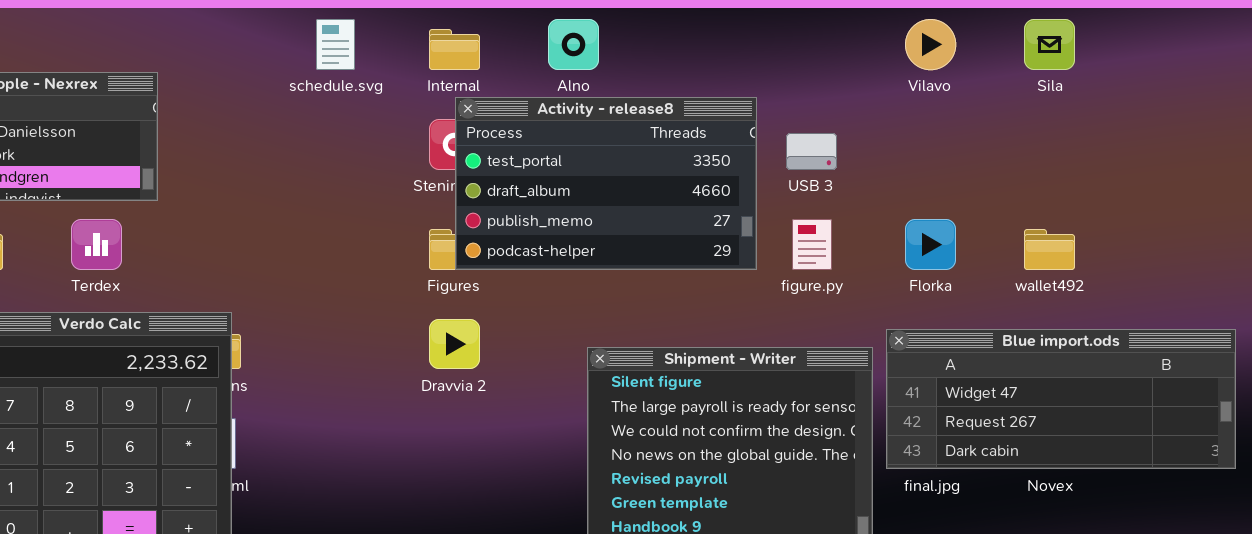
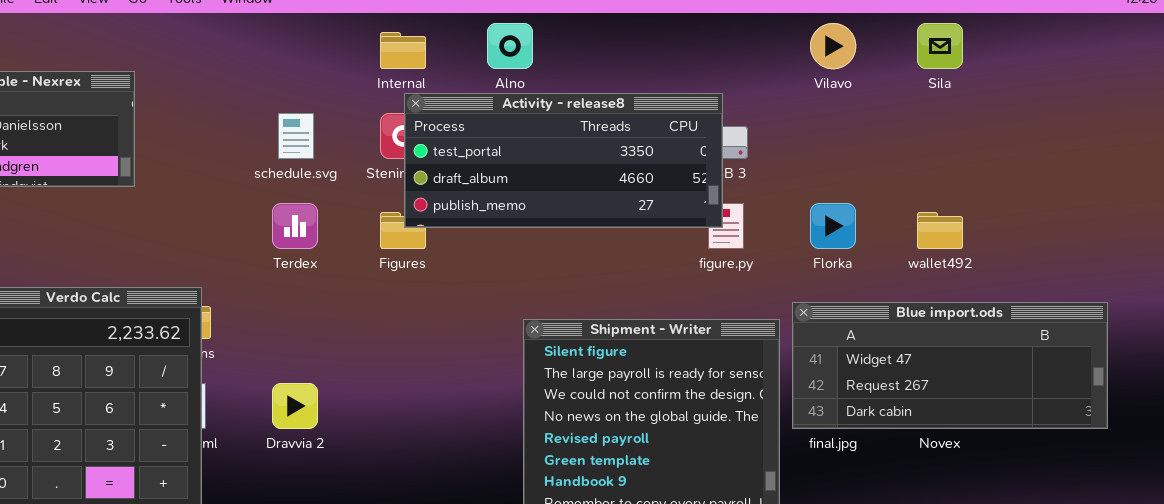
schedule.svg: [316,19,355,70] -> [278,113,314,159], moved
Activity - release8: [455,97,757,270] -> [404,93,723,228], resized
Terdex: [71,219,122,270] -> [272,203,318,249], moved
Dravvia 2: [429,319,480,369] -> [272,383,318,429], moved

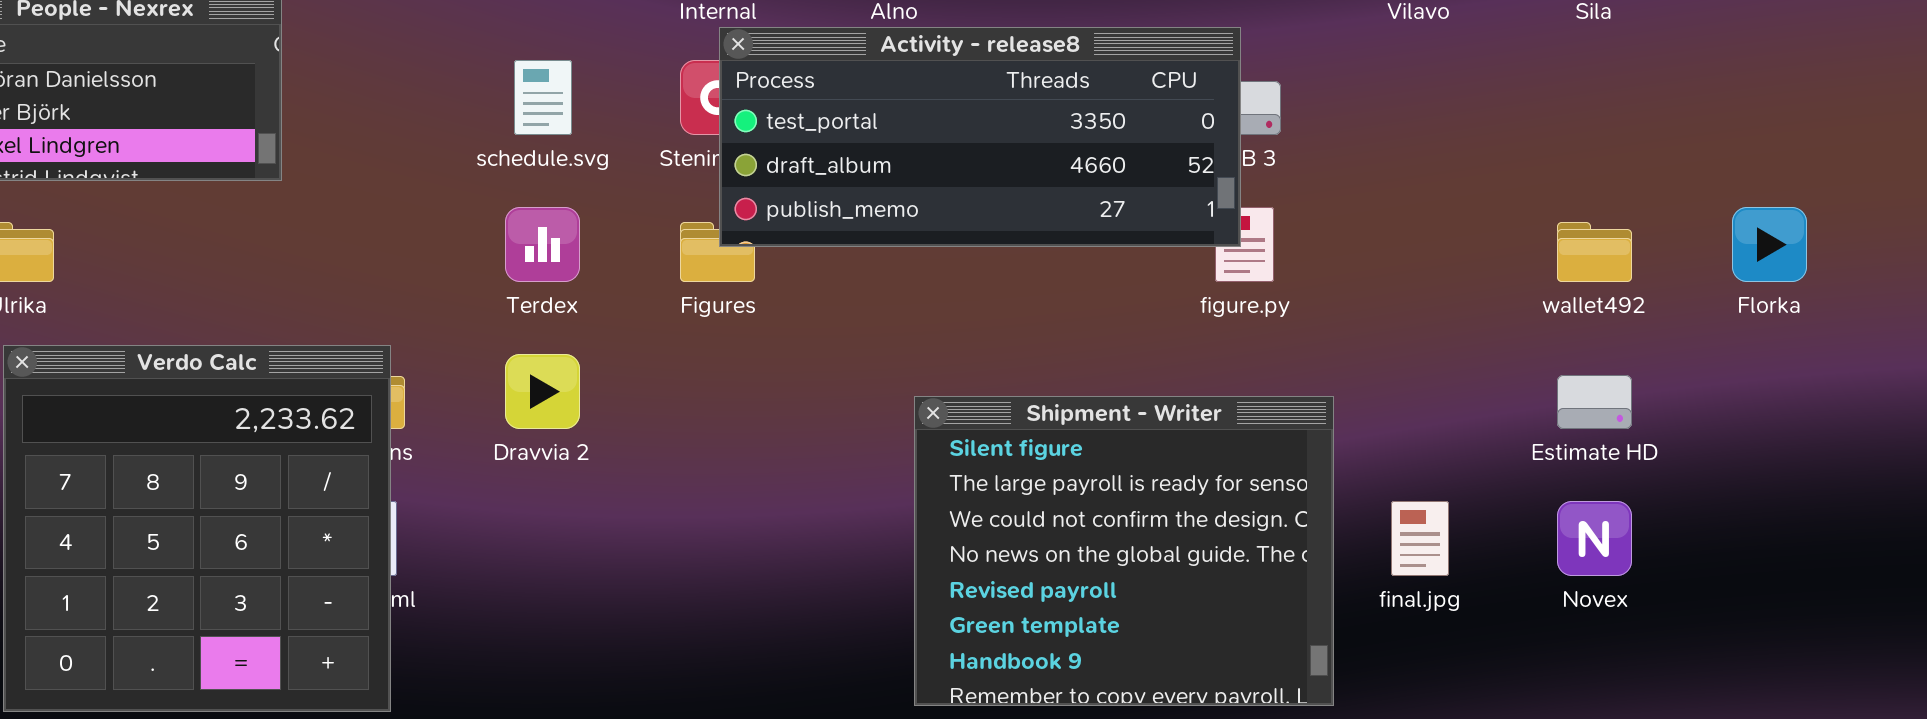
Florka: [810,203,856,249] -> [1732,207,1807,282], moved
Blue import.ods: [792,302,1108,429] -> none, closed
Dravvia 2: [272,383,318,429] -> [505,354,580,429], moved

